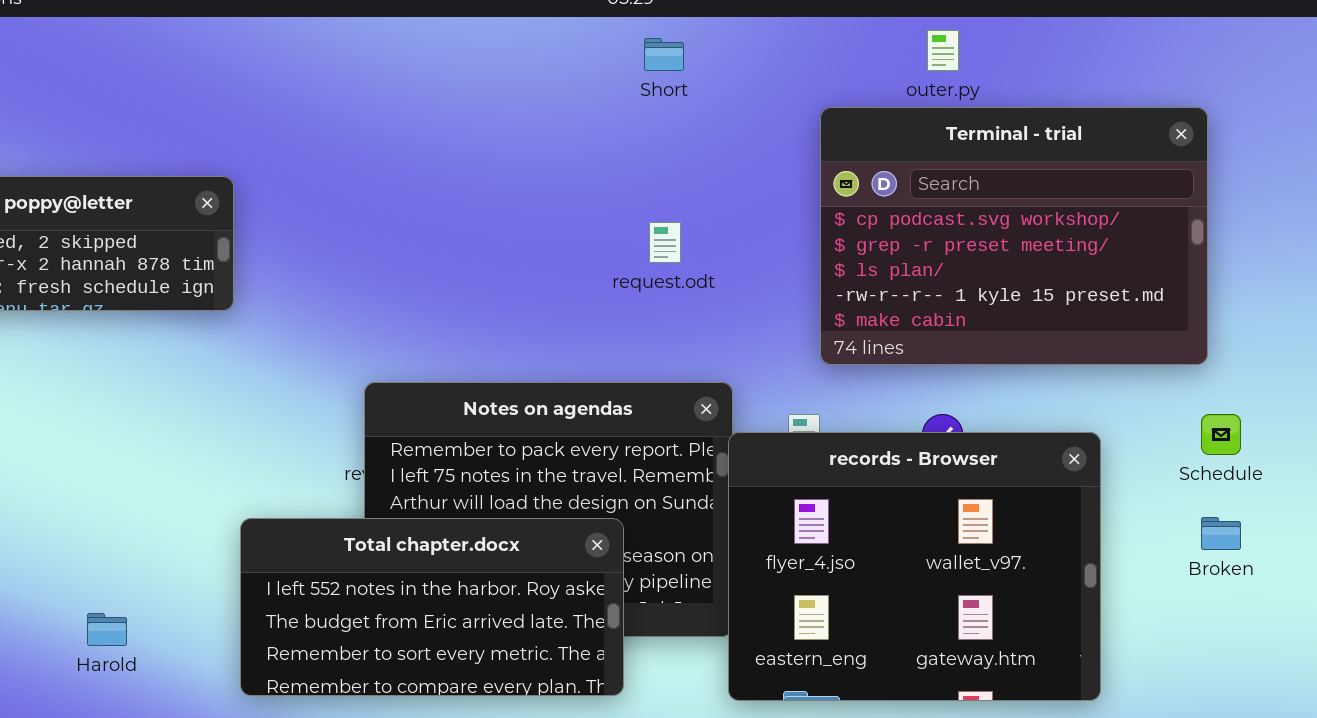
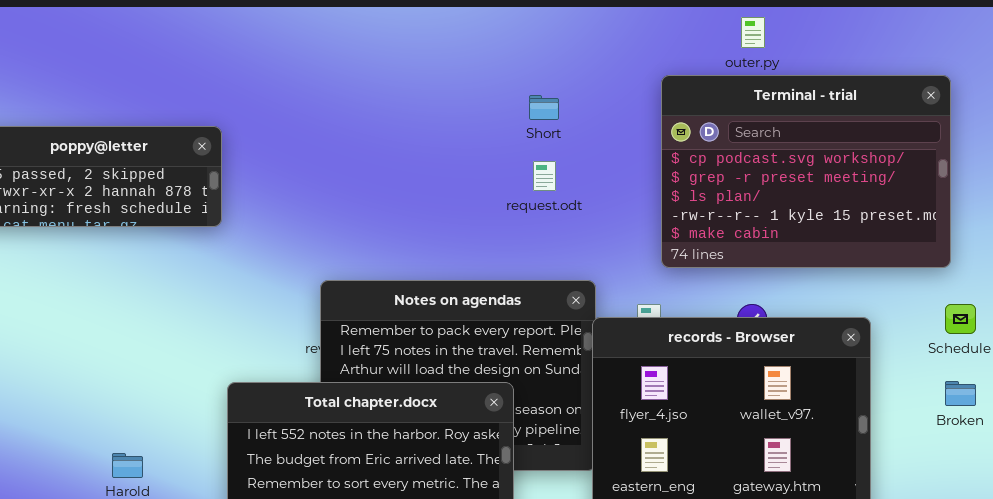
Short: [644,38,684,71] -> [529,95,559,120], moved

